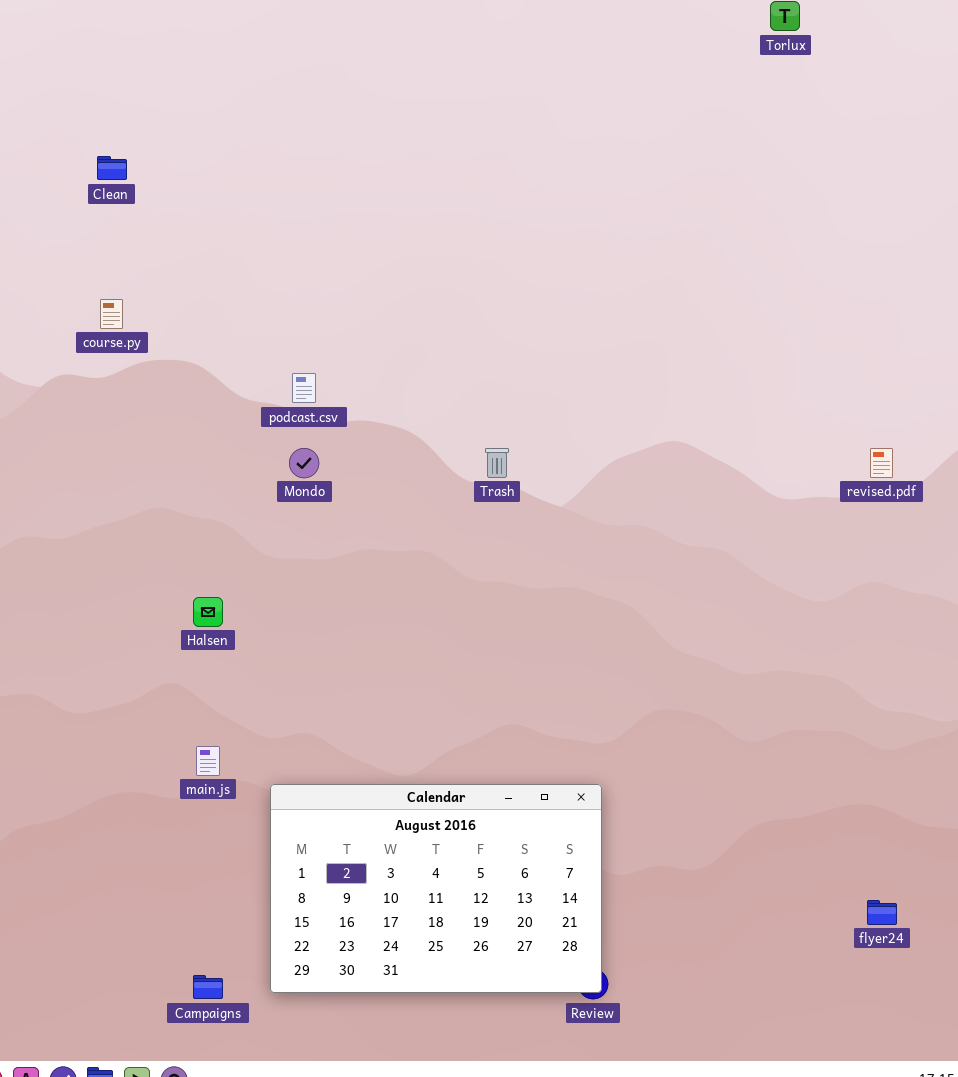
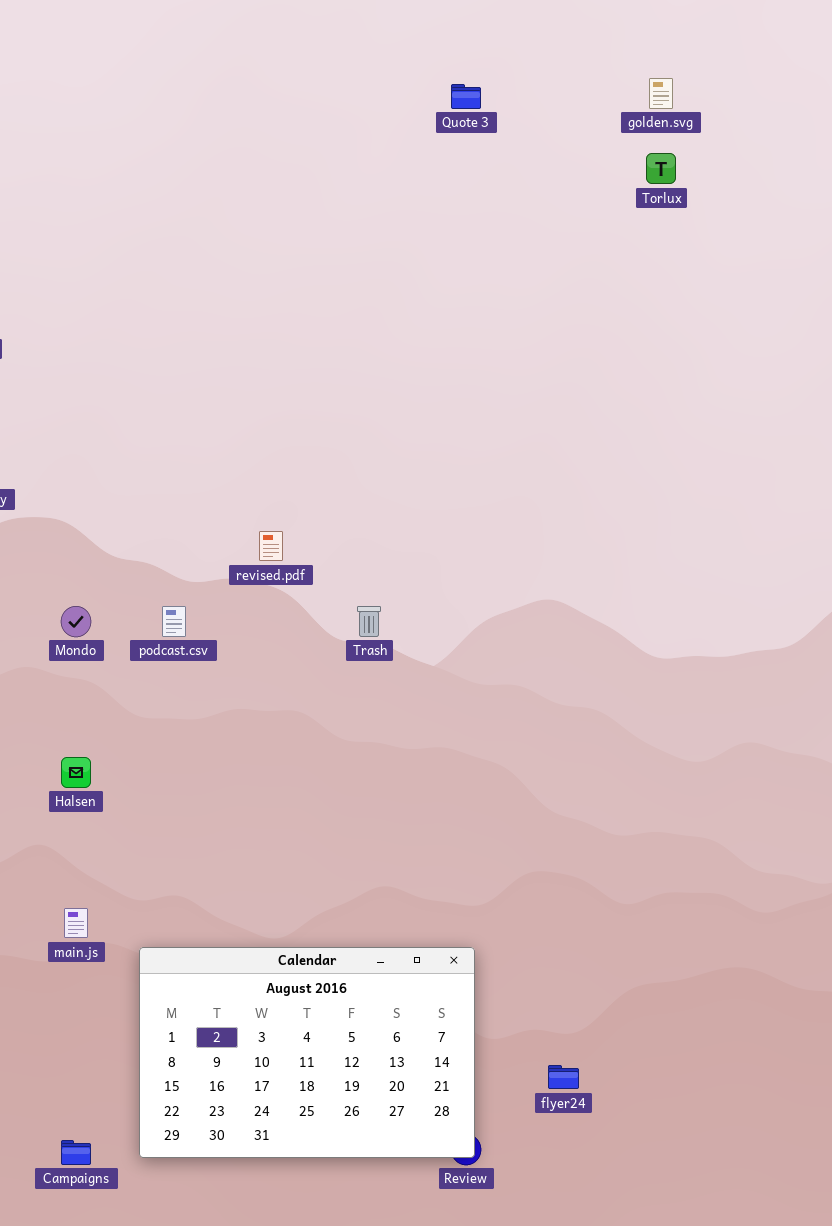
podcast.csv: [292,373,316,403] -> [162,606,186,637], moved
Mondo: [289,448,319,478] -> [61,606,91,637], moved
revised.pdf: [870,448,893,478] -> [259,531,283,561], moved
flyer24: [867,900,897,925] -> [548,1065,579,1089], moved

